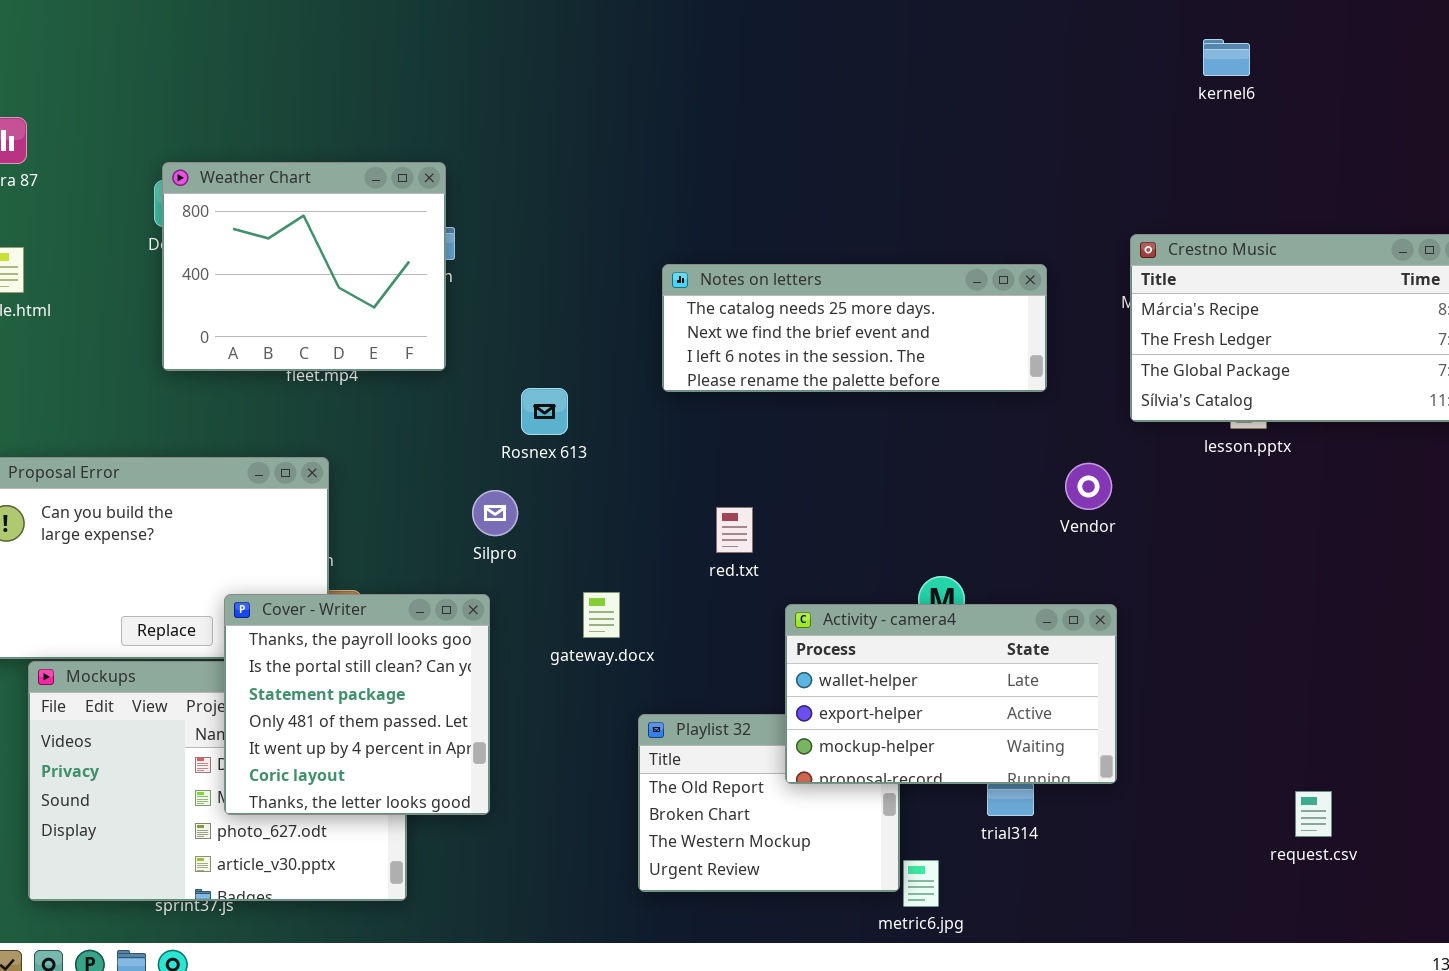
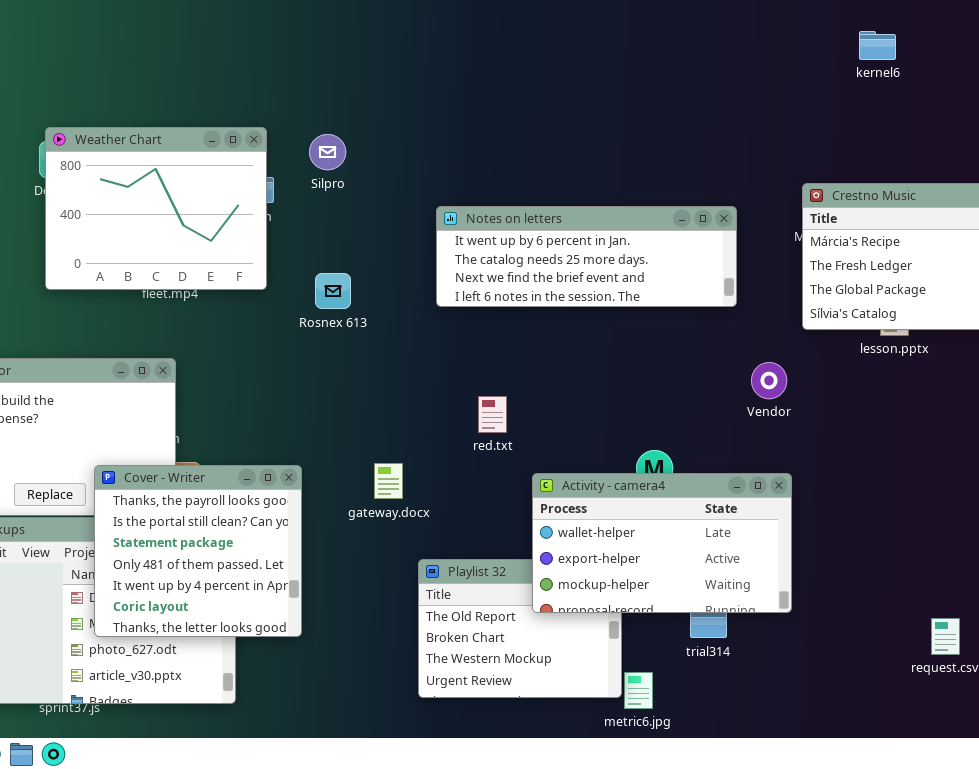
Notes on letters: [662,264,1047,392] -> [436,206,737,307], scrolled up 1 row
Rosnex 613: [521,388,568,435] -> [315,273,351,309], moved
Silpro: [472,490,518,536] -> [309,134,346,170], moved

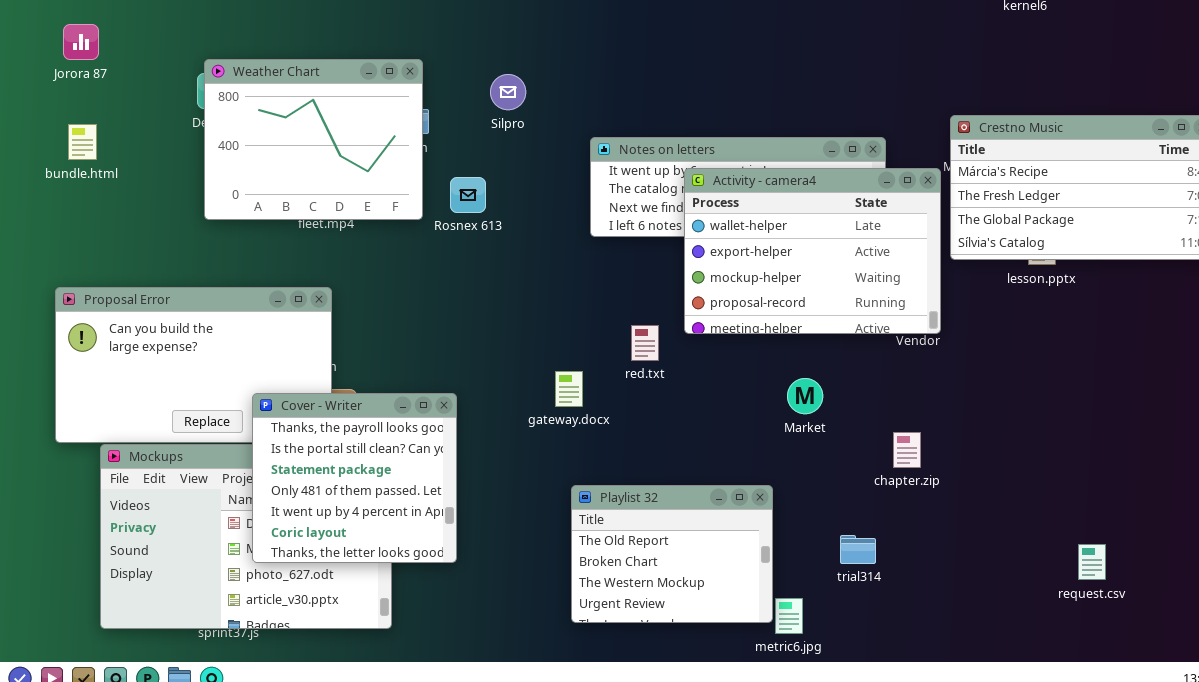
Silpro: [309,134,346,170] -> [490,74,526,110], moved
Rosnex 613: [315,273,351,309] -> [450,177,486,213], moved
gateway.docx: [374,463,403,499] -> [555,371,583,407], moved
Activity - camera4: [532,473,792,613] -> [684,168,941,334], moved, resized

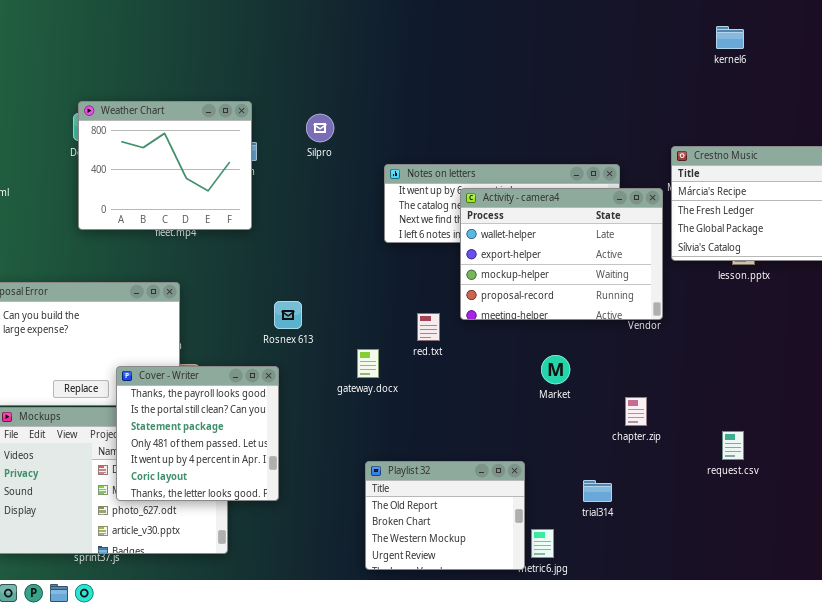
Rosnex 613: [450,177,486,213] -> [274,301,302,329], moved
Playlist 32: [571,485,773,623] -> [365,461,525,570], moved
request.csv: [1078,544,1106,580] -> [722,431,744,460], moved

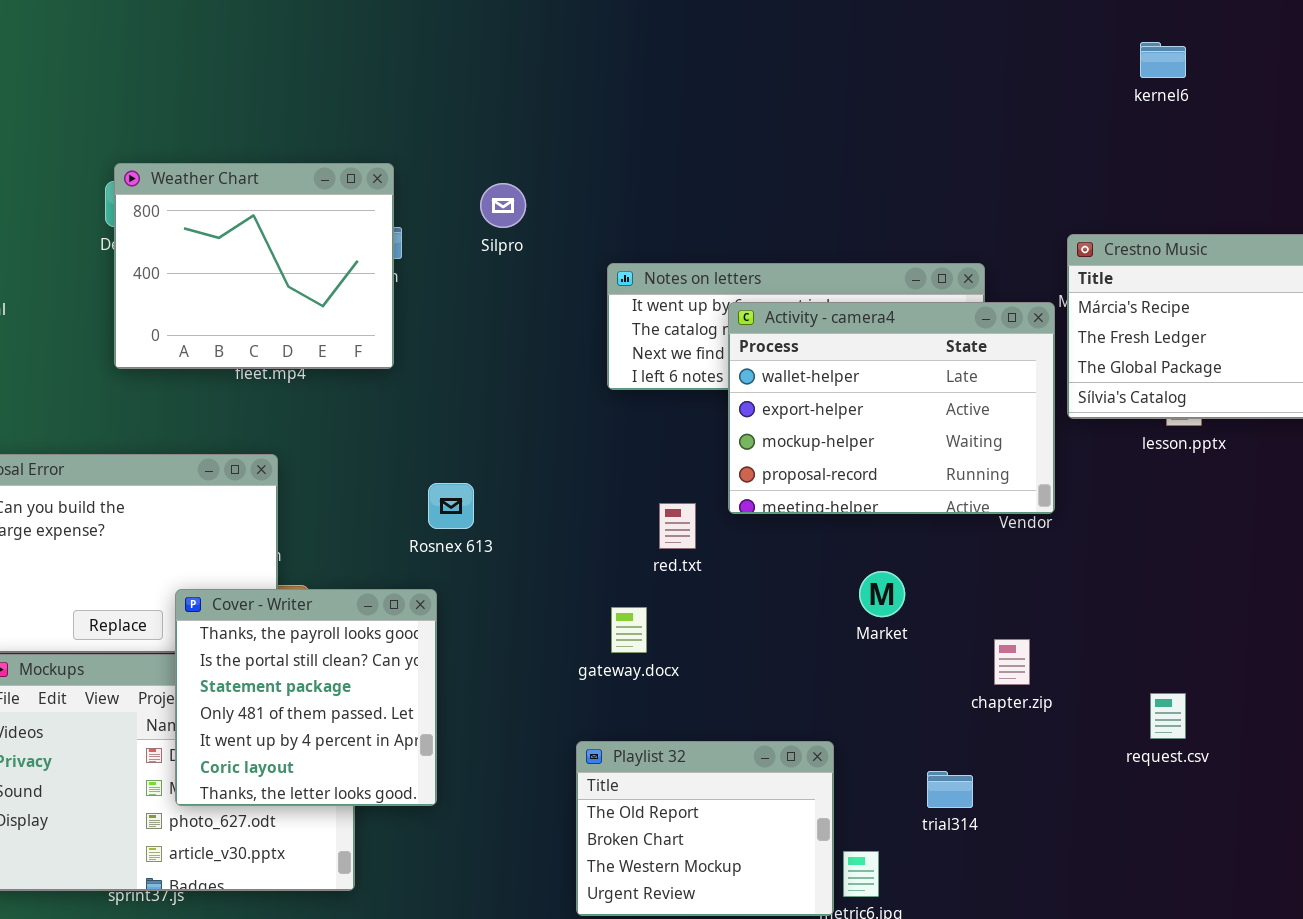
gateway.docx: [357,349,379,378] -> [611,607,647,653], moved

